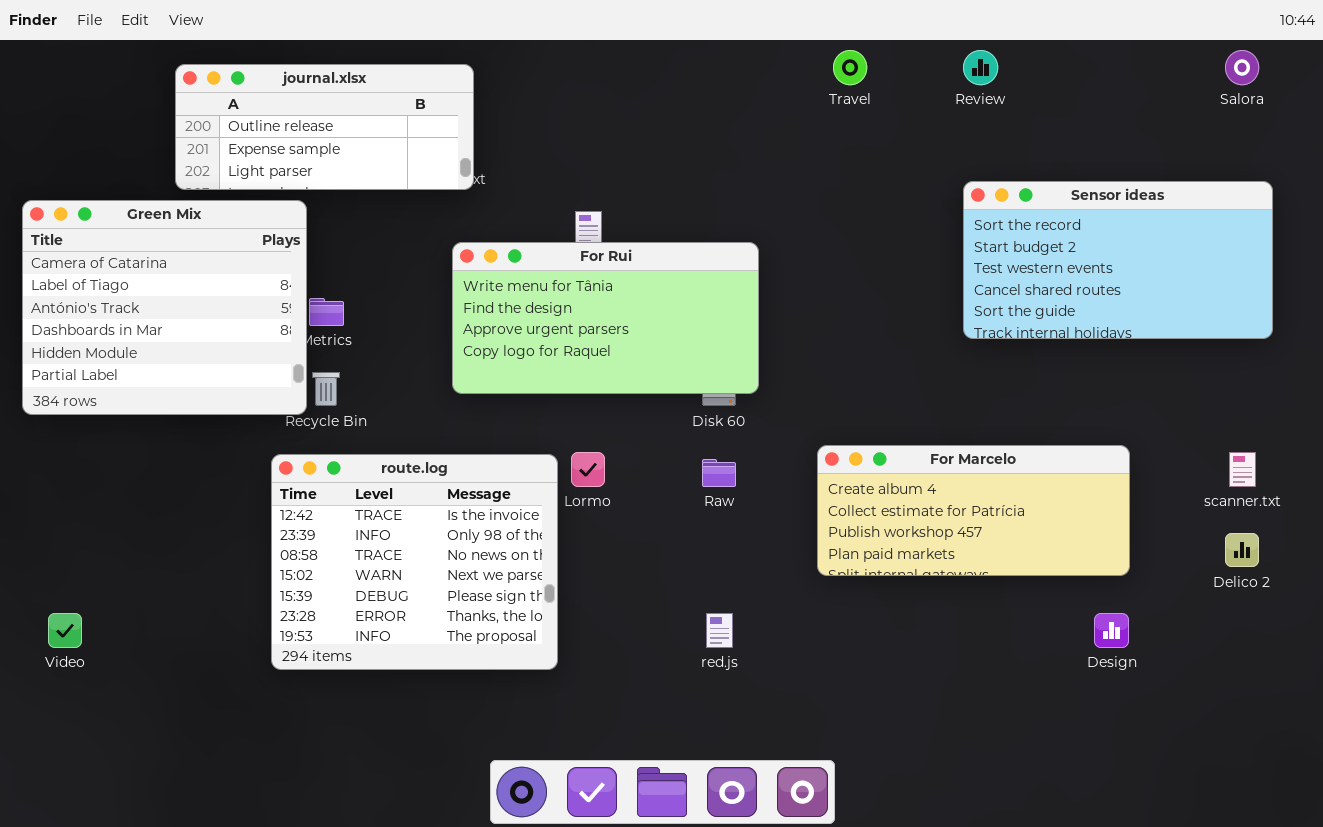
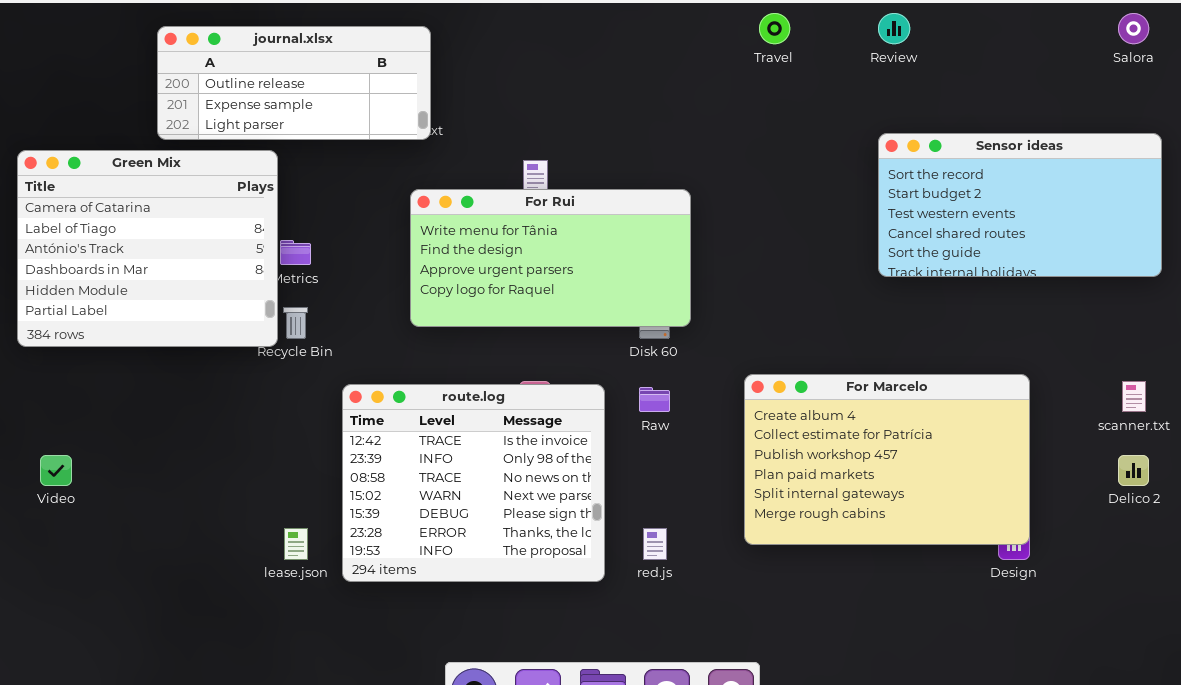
For Marcelo: [817,445,1130,576] -> [744,374,1030,545], resized
route.log: [271,454,558,670] -> [342,384,605,582], moved
Video: [48,613,82,648] -> [40,455,72,486], moved

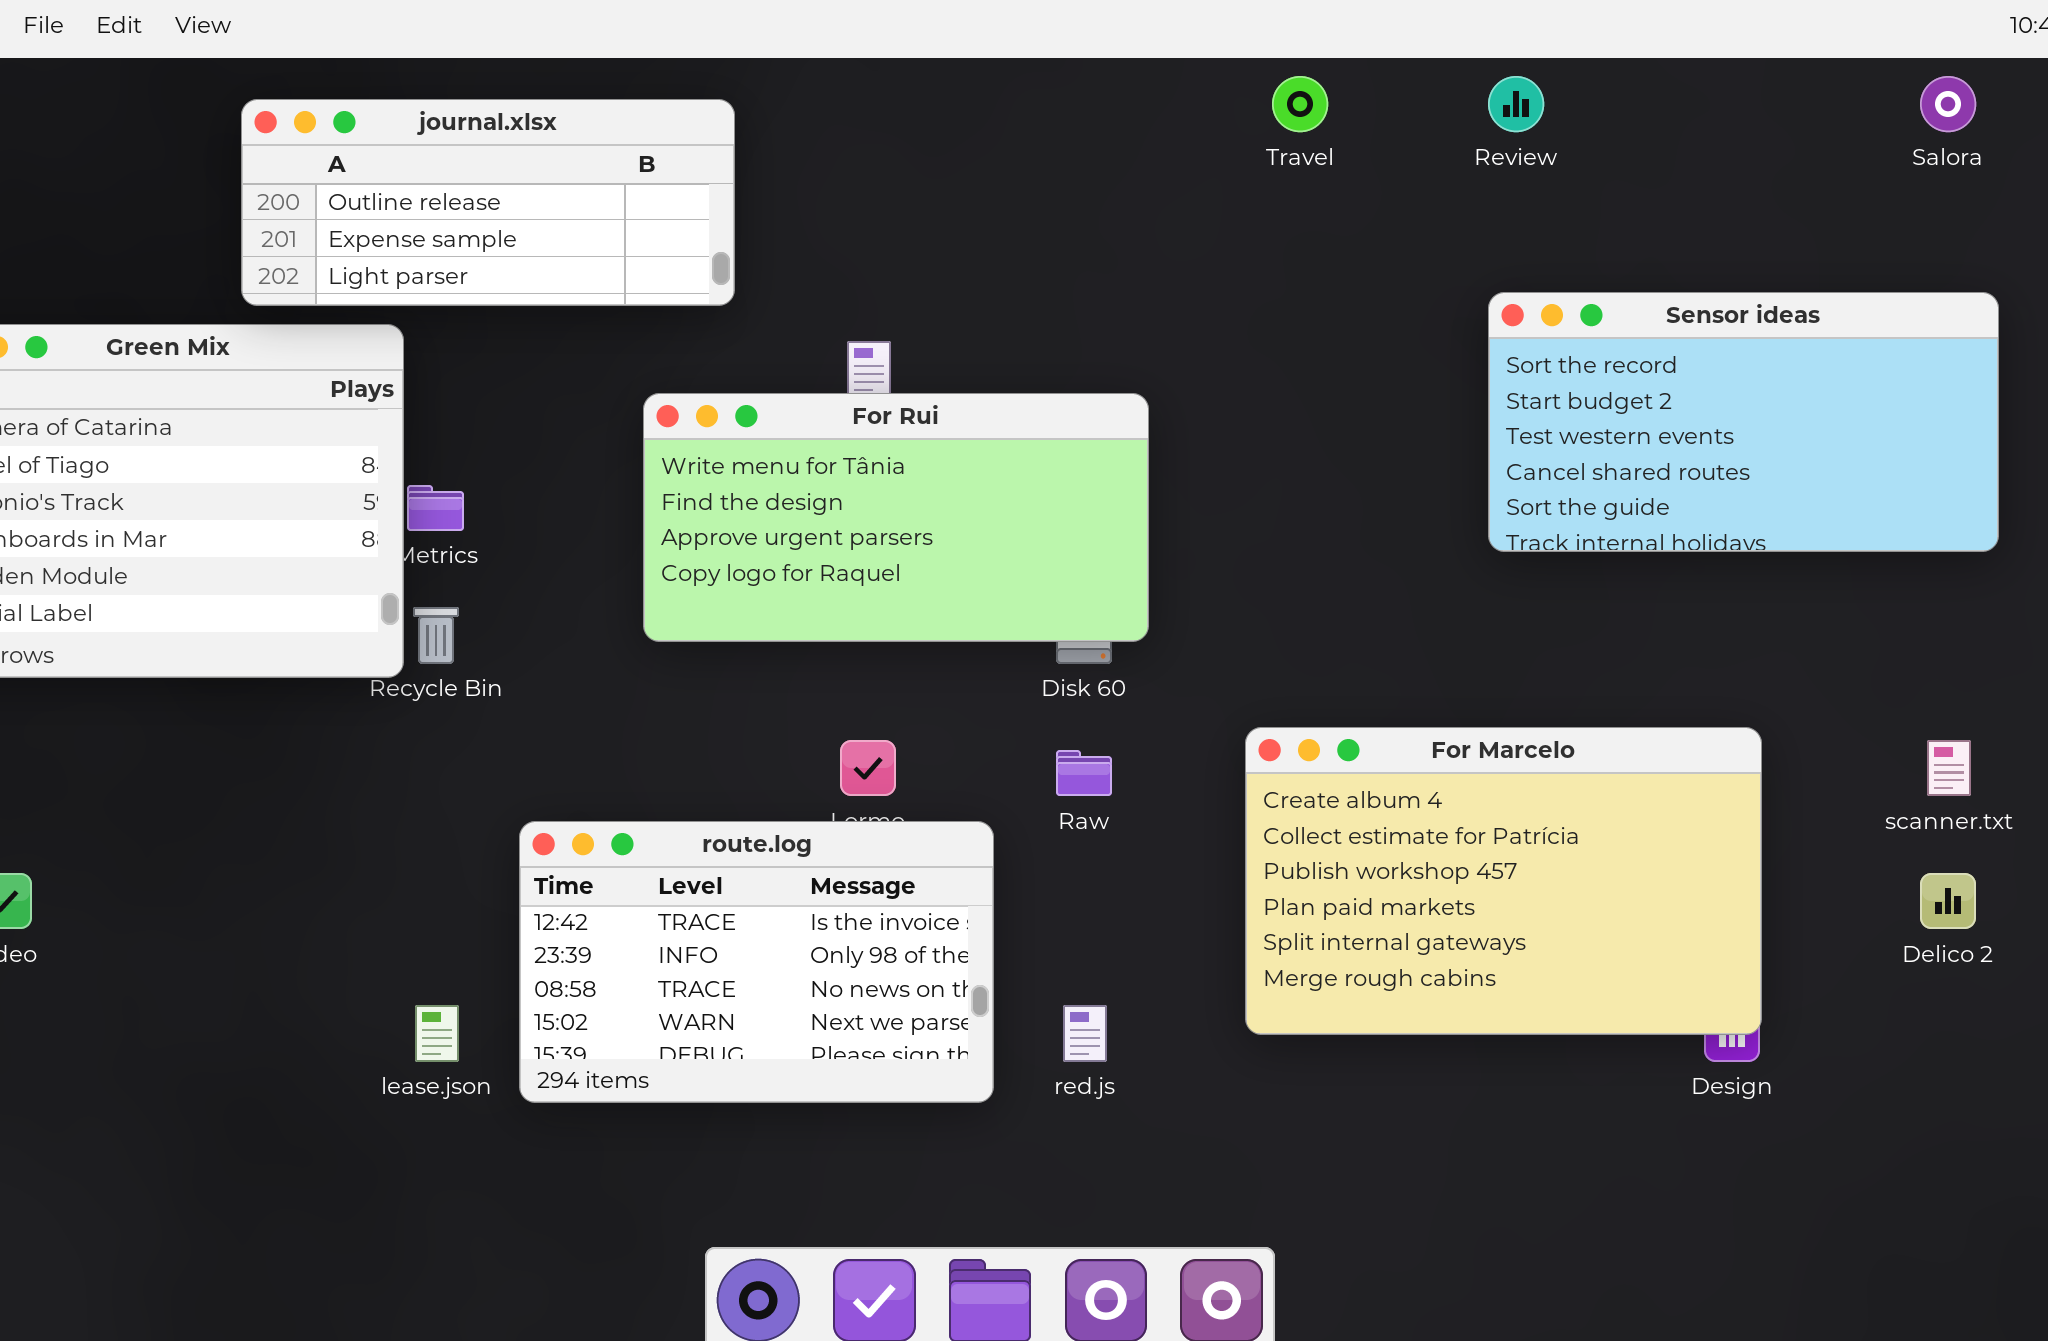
journal.xlsx: [157,26,431,140] -> [241,99,735,306], moved
route.log: [342,384,605,582] -> [519,821,994,1103], resized

